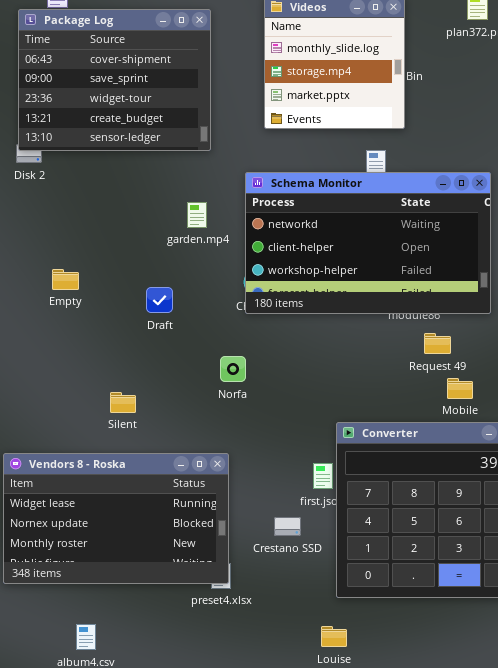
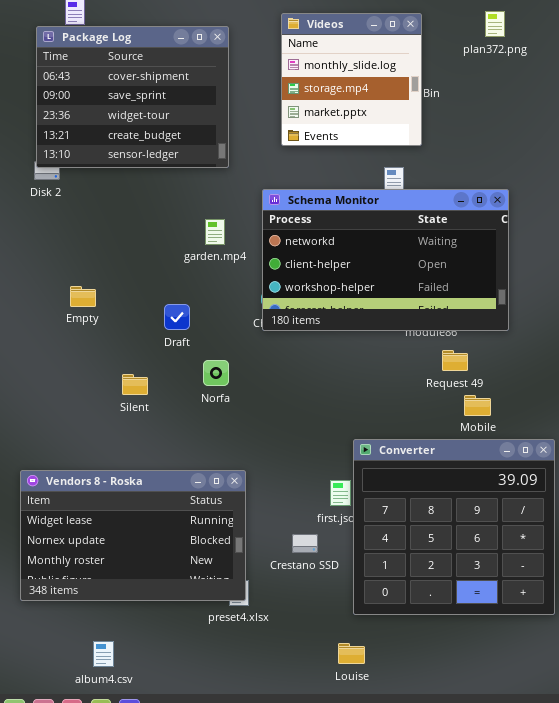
Norfa: [220,356,246,382] -> [203,360,229,386], moved
Silent: [110,392,136,413] -> [122,374,148,395], moved

